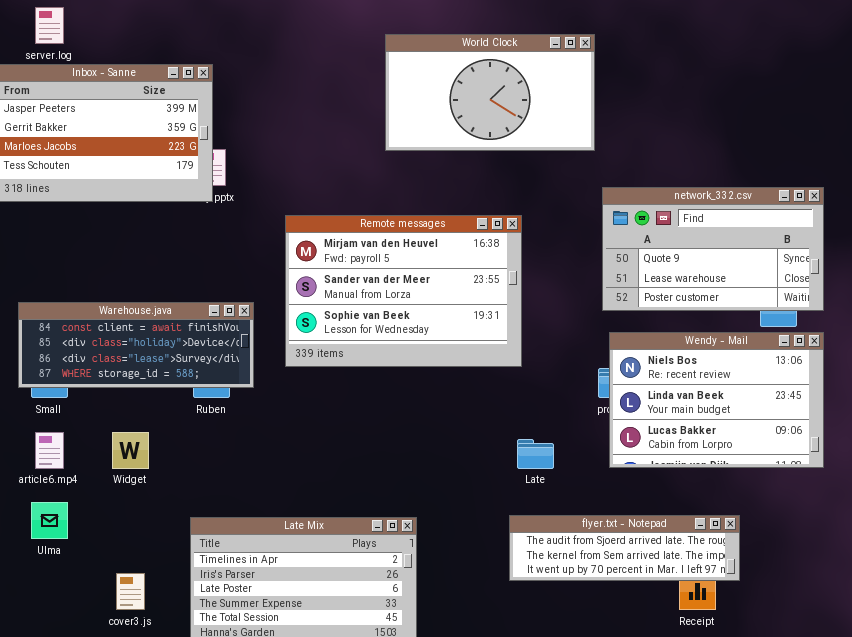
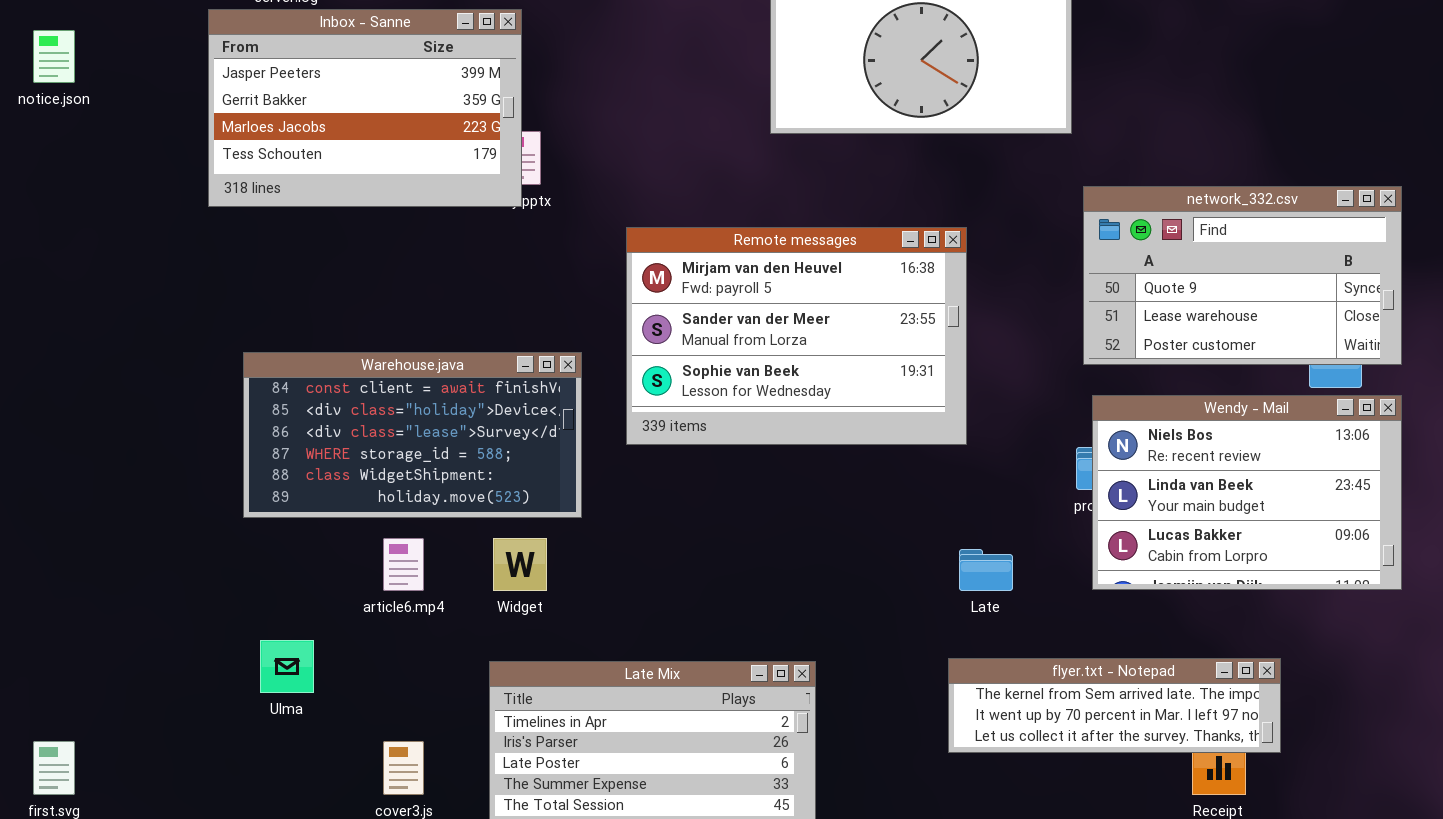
Warehouse.java: [18,302,254,388] -> [243,352,582,518], resized
article6.mp4: [35,432,64,469] -> [383,538,424,591], moved
Widget: [112,432,149,469] -> [493,538,547,591], moved
flyer.txt - Notepad: [509,515,740,581] -> [948,658,1281,753], scrolled down 1 row

